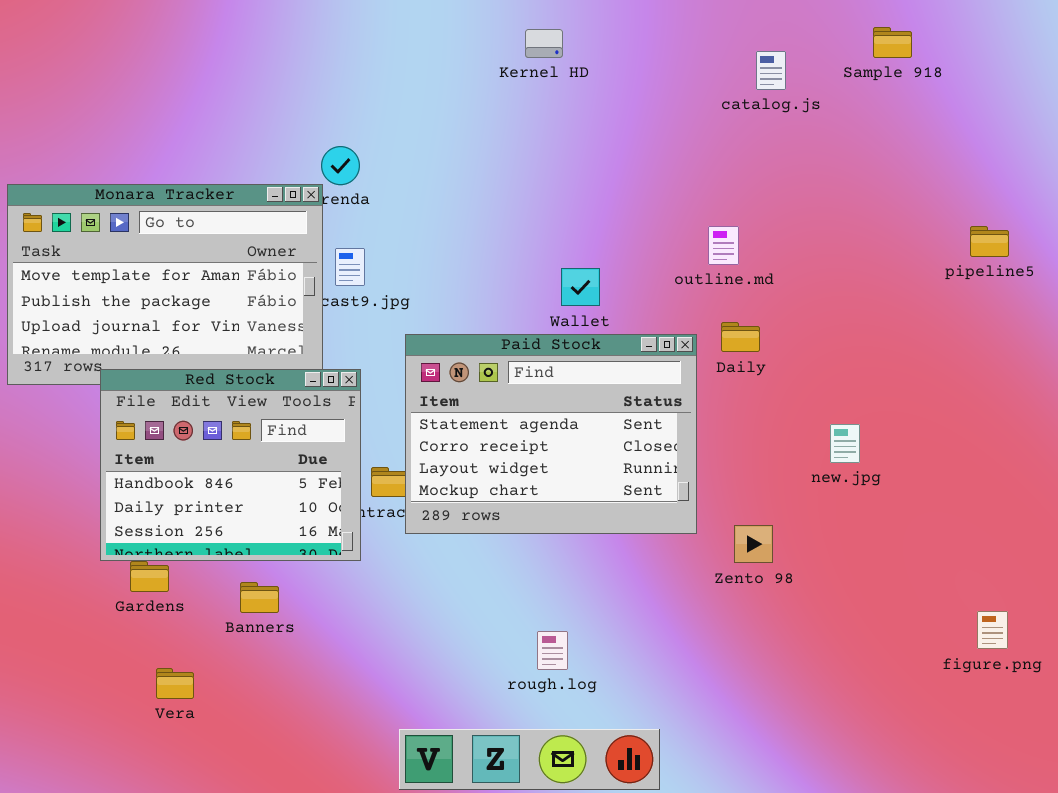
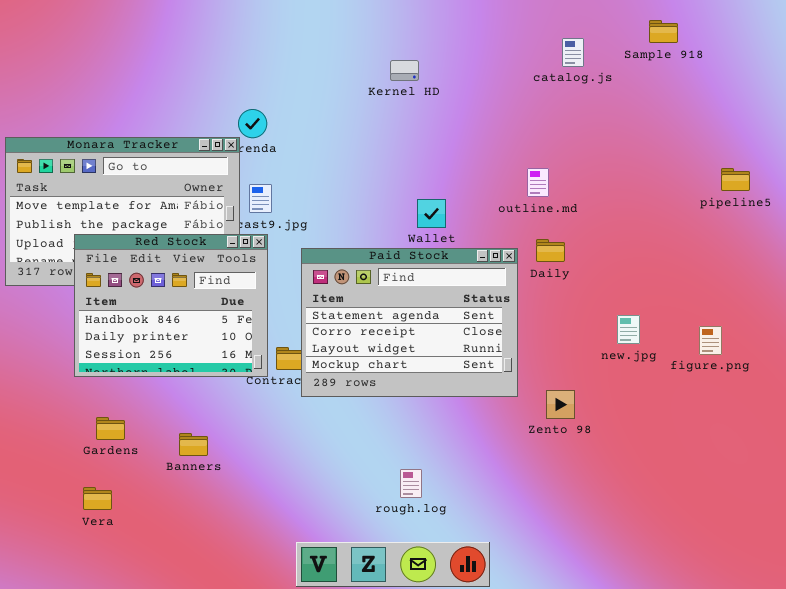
Kernel HD: [525,29,563,58] -> [390,60,419,81], moved
Red Stock: [100,369,361,561] -> [74,234,268,377], moved
figure.png: [977,611,1008,649] -> [699,326,722,355], moved
Vera: [156,668,194,699] -> [83,487,112,510], moved

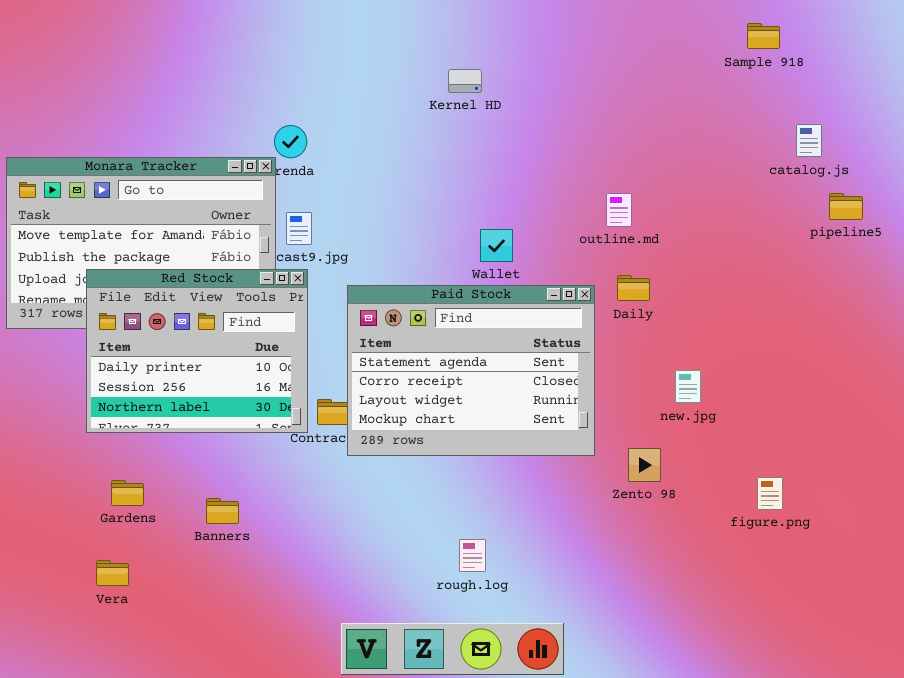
catalog.js: [562,38,584,67] -> [796,124,822,157], moved
Red Stock: [74,234,268,377] -> [86,269,308,433], scrolled down 1 row
new.jpg: [617,315,640,344] -> [675,370,701,403], moved
figure.png: [699,326,722,355] -> [757,477,783,510], moved

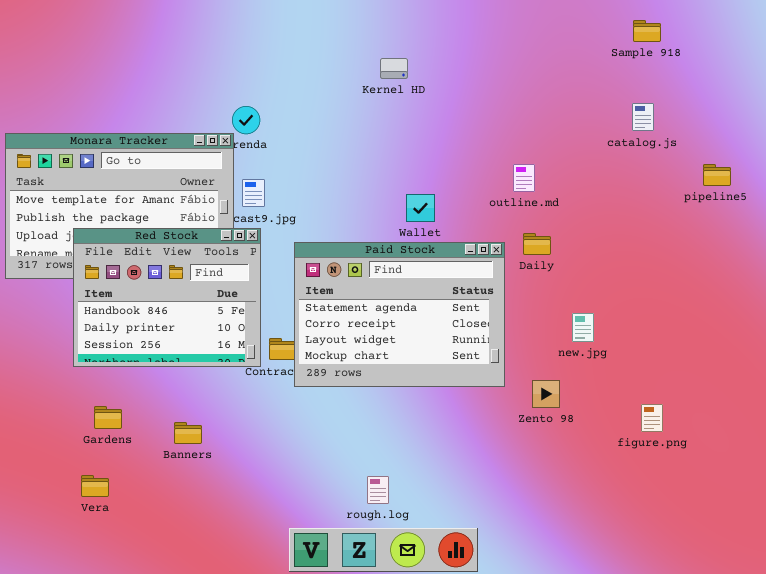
catalog.js: [796,124,822,157] -> [632,103,654,131], moved
Red Stock: [86,269,308,433] -> [73,228,261,367], scrolled up 1 row
rough.log: [459,539,486,572] -> [367,476,389,504], moved

